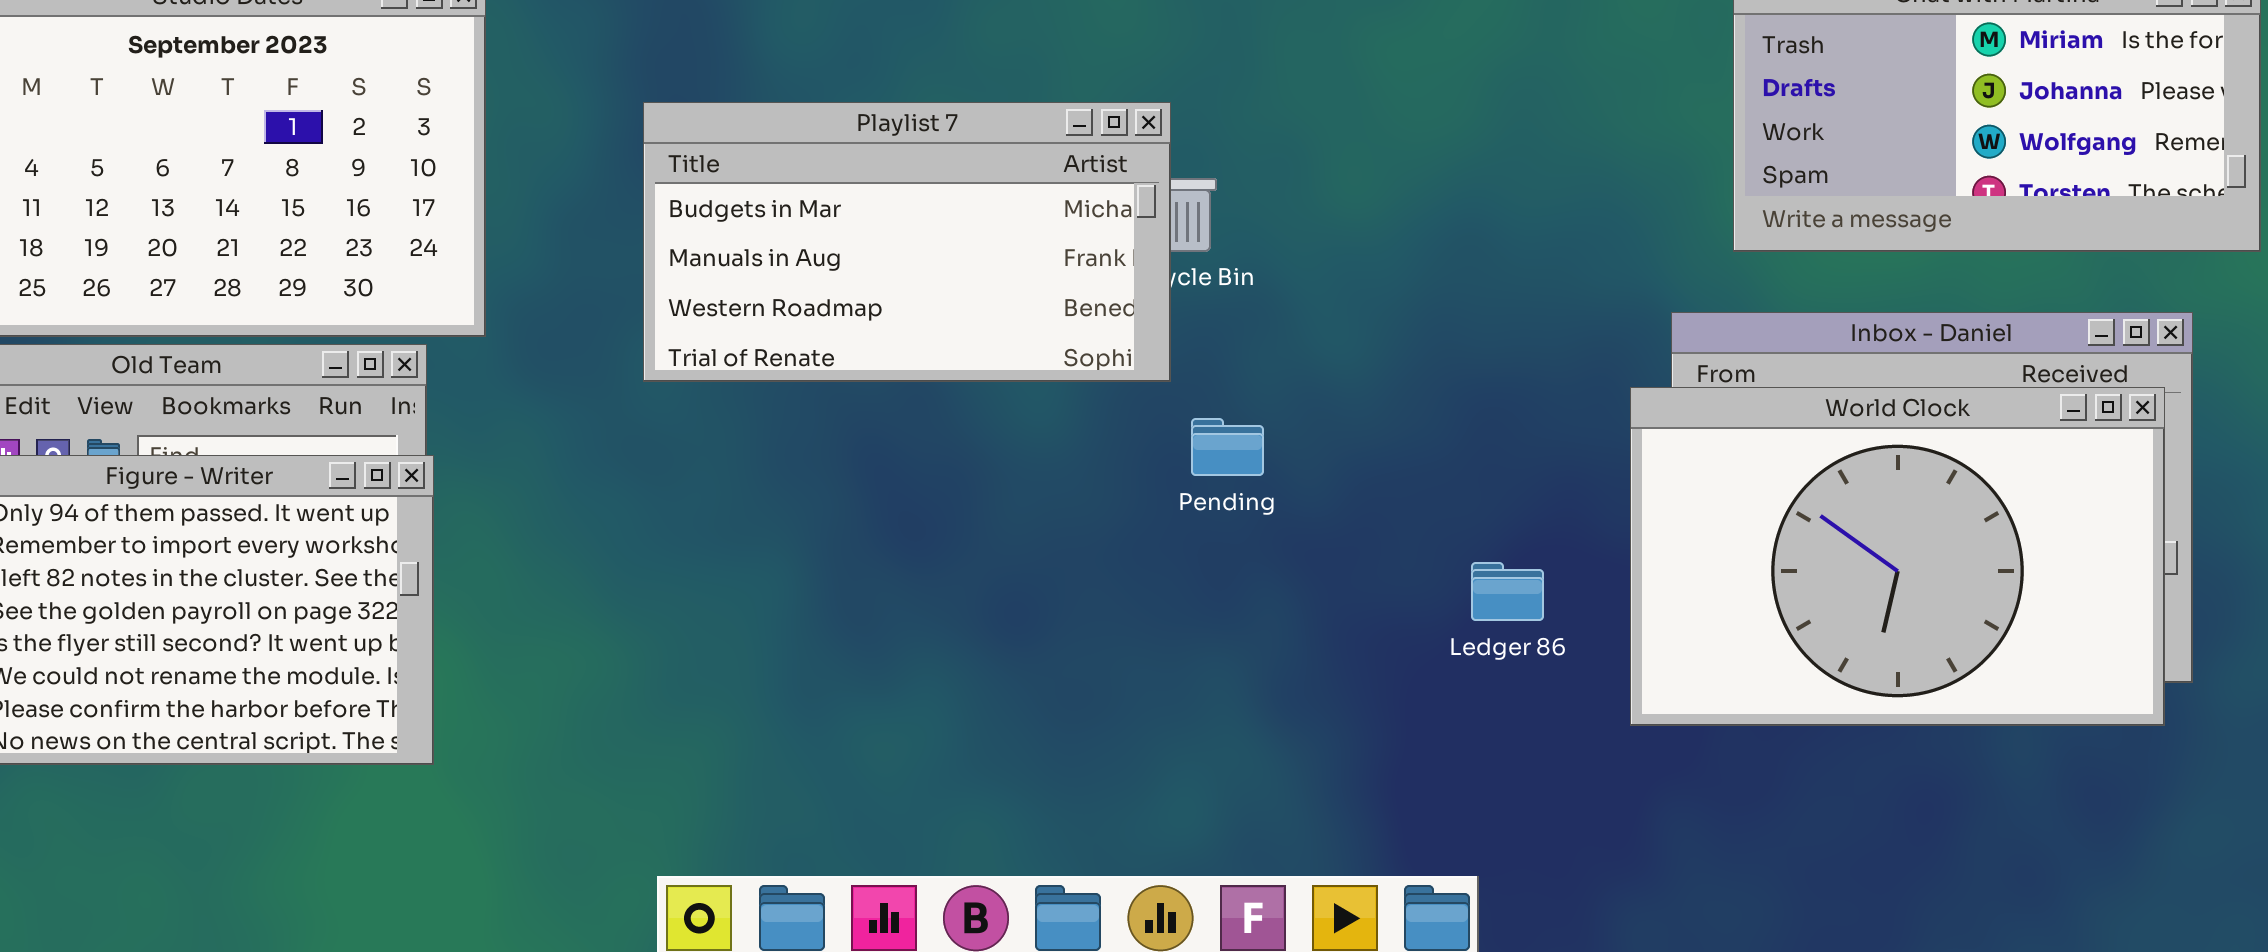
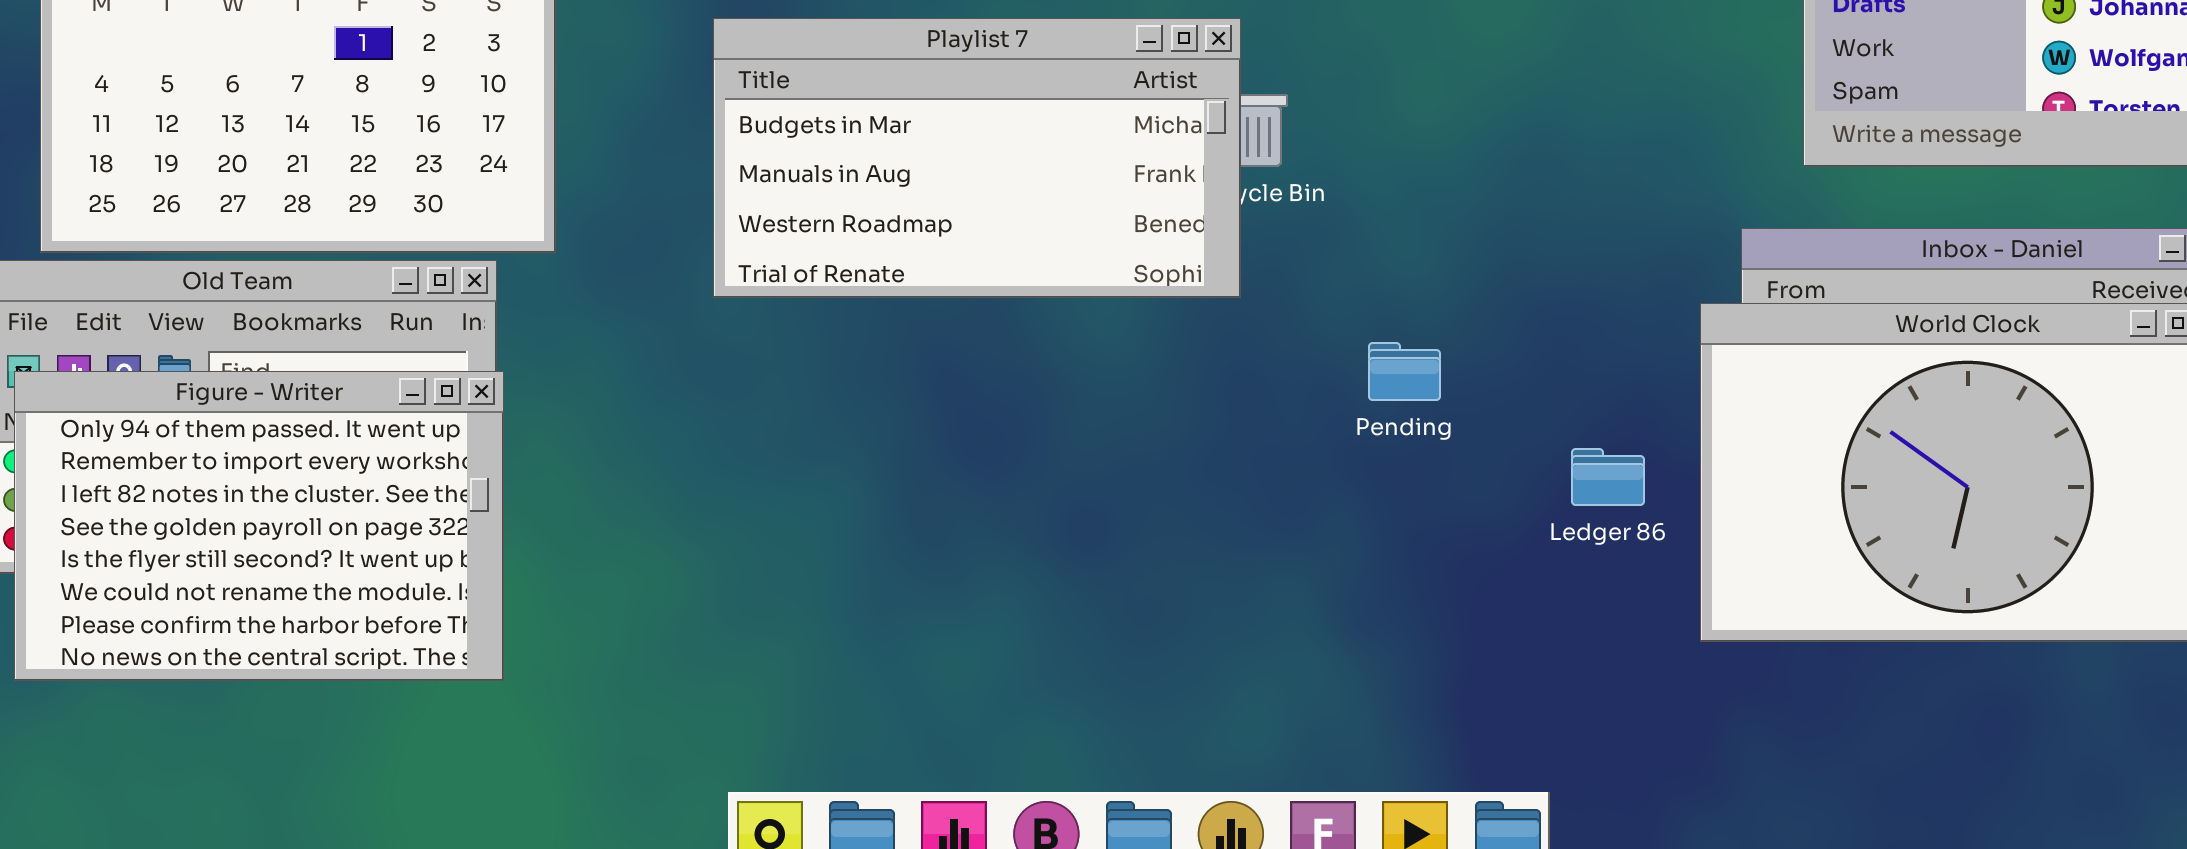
Pending: [1191,418,1264,476] -> [1368,342,1441,401], moved
Ledger 86: [1471,562,1544,621] -> [1571,448,1645,506], moved

